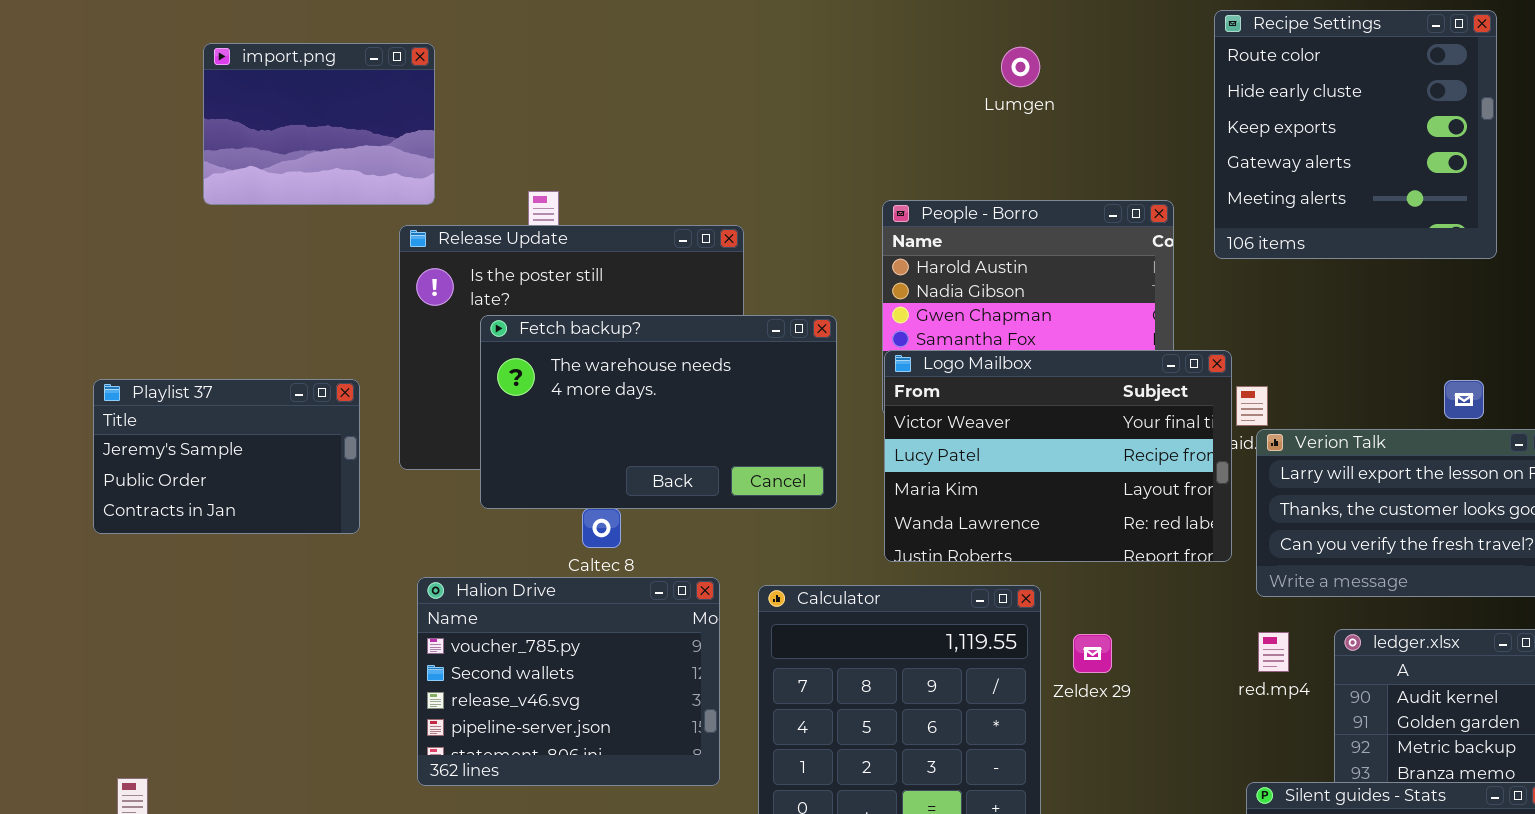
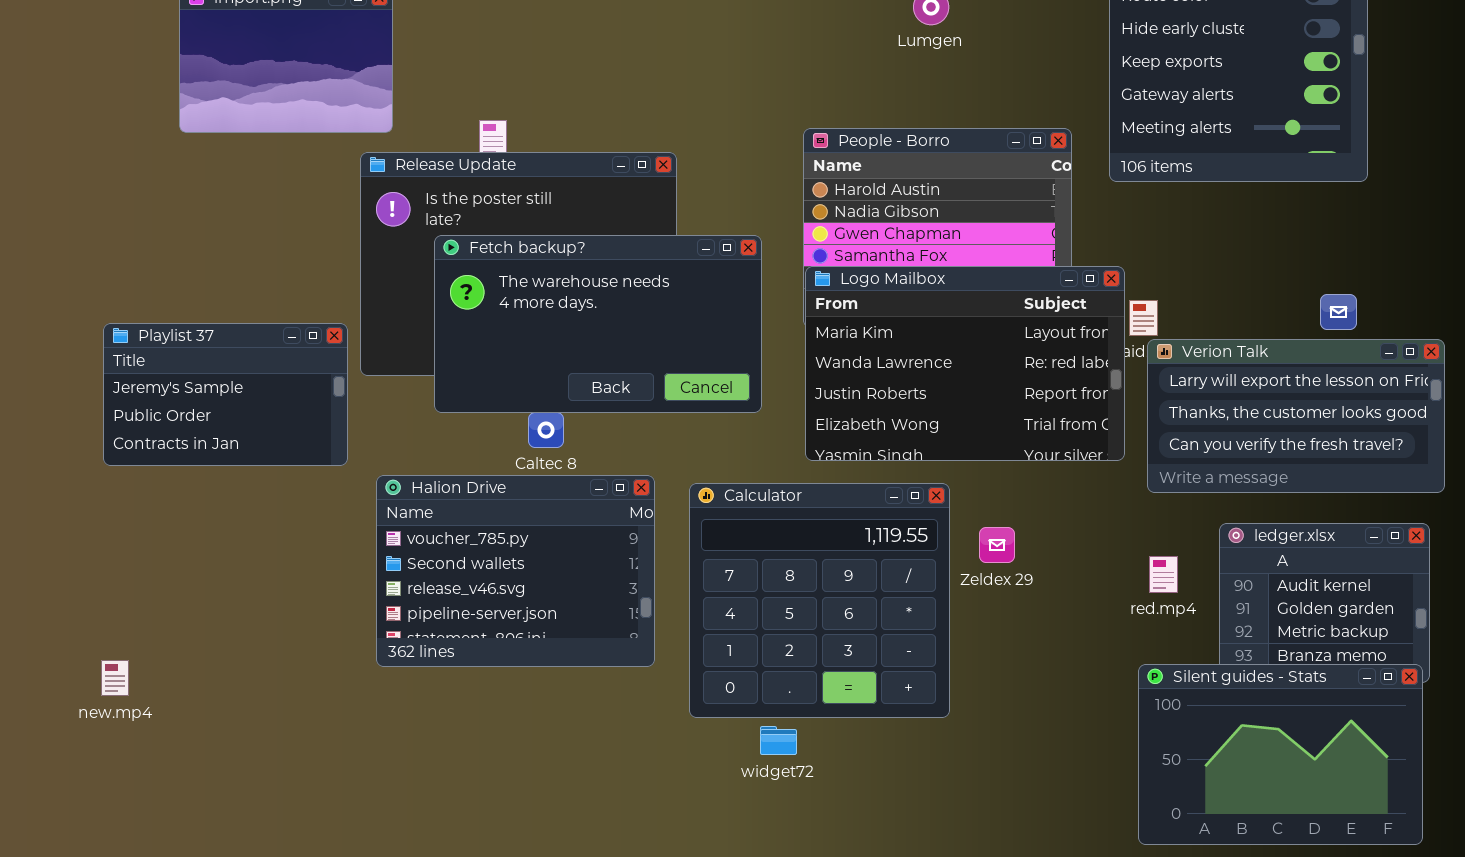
Logo Mailbox: [884,350,1232,562] -> [805,266,1125,461], scrolled down 2 rows
Playlist 37: [93,379,360,534] -> [103,323,348,466], moved
red.mp4: [1258,632,1289,672] -> [1149,556,1178,593], moved

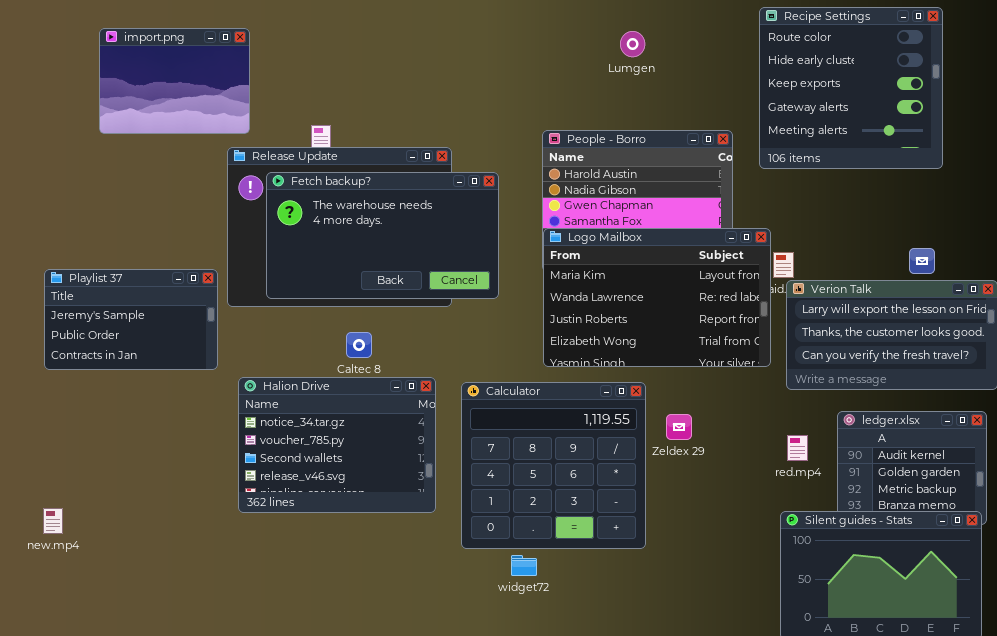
Fetch backup?: [434,235,762,413] -> [266,172,499,299], moved
Halion Drive: [376,475,655,667] -> [238,377,436,513], scrolled up 1 row

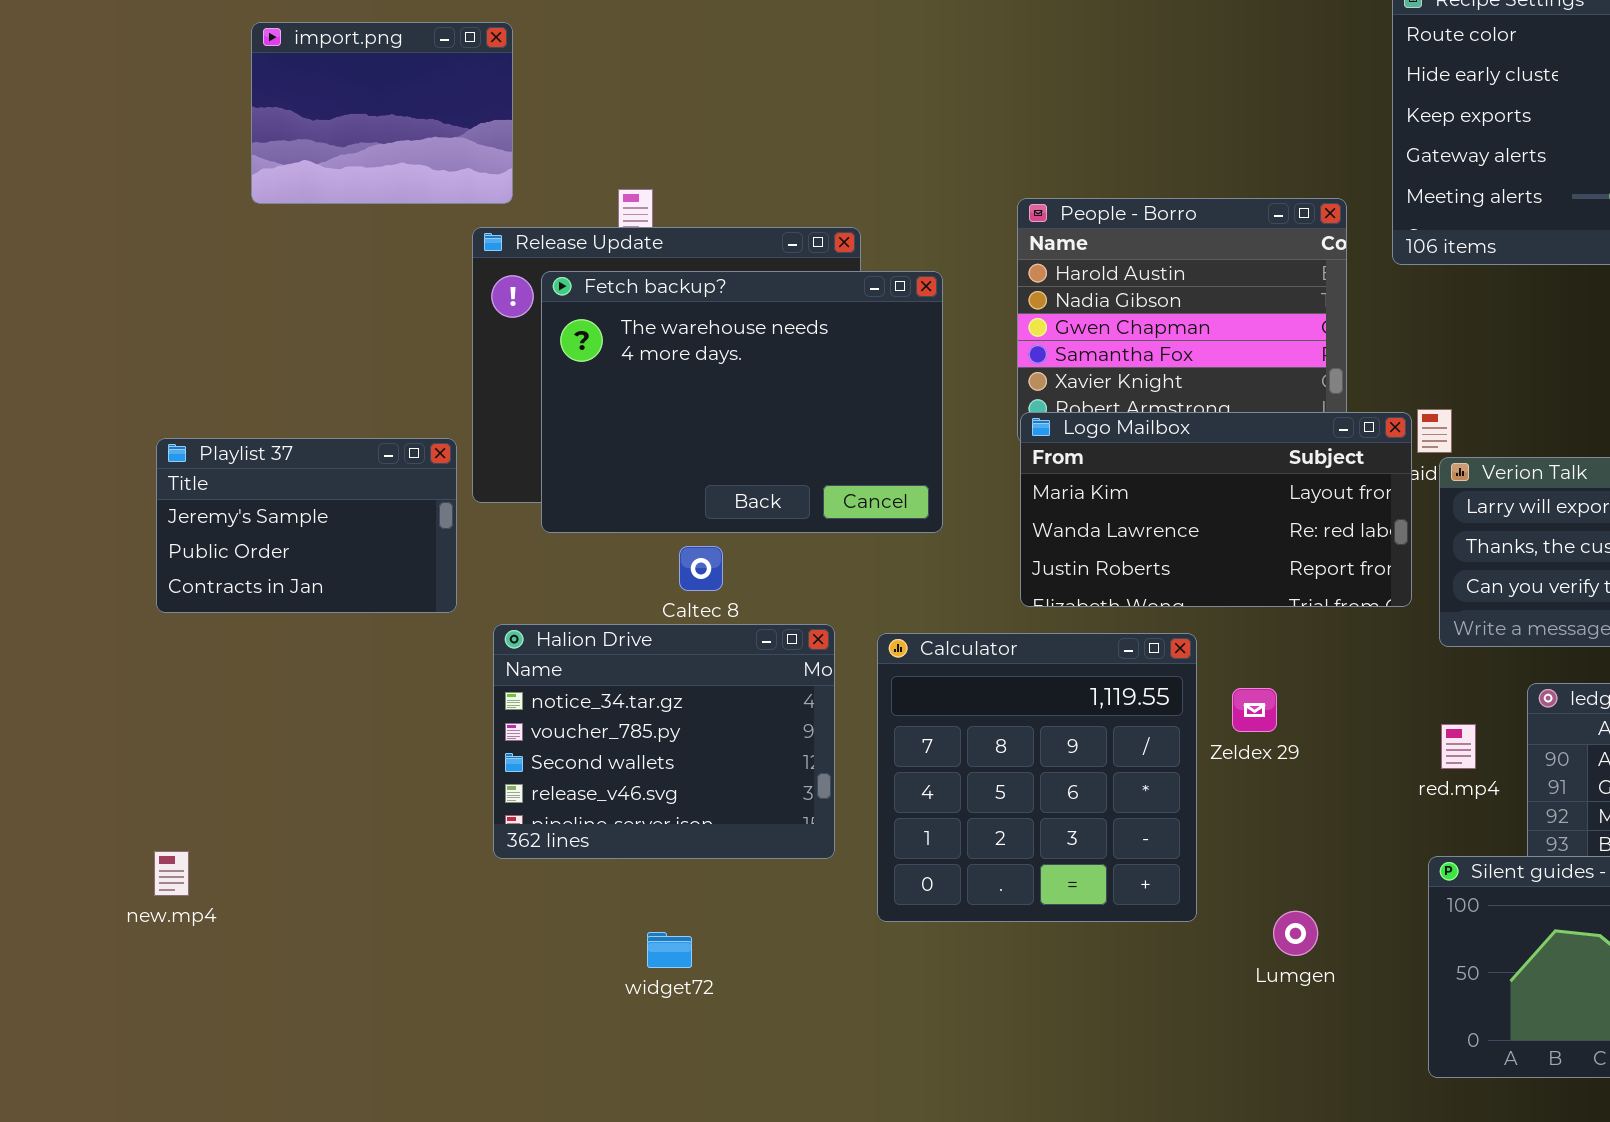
Lumgen: [620,31,645,57] -> [1273,911,1318,956], moved
Fetch backup?: [266,172,499,299] -> [541,271,943,533], resized
Logo Mailbox: [543,228,771,367] -> [1020,412,1412,607], resized
widget72: [511,555,537,576] -> [647,932,692,968], moved

